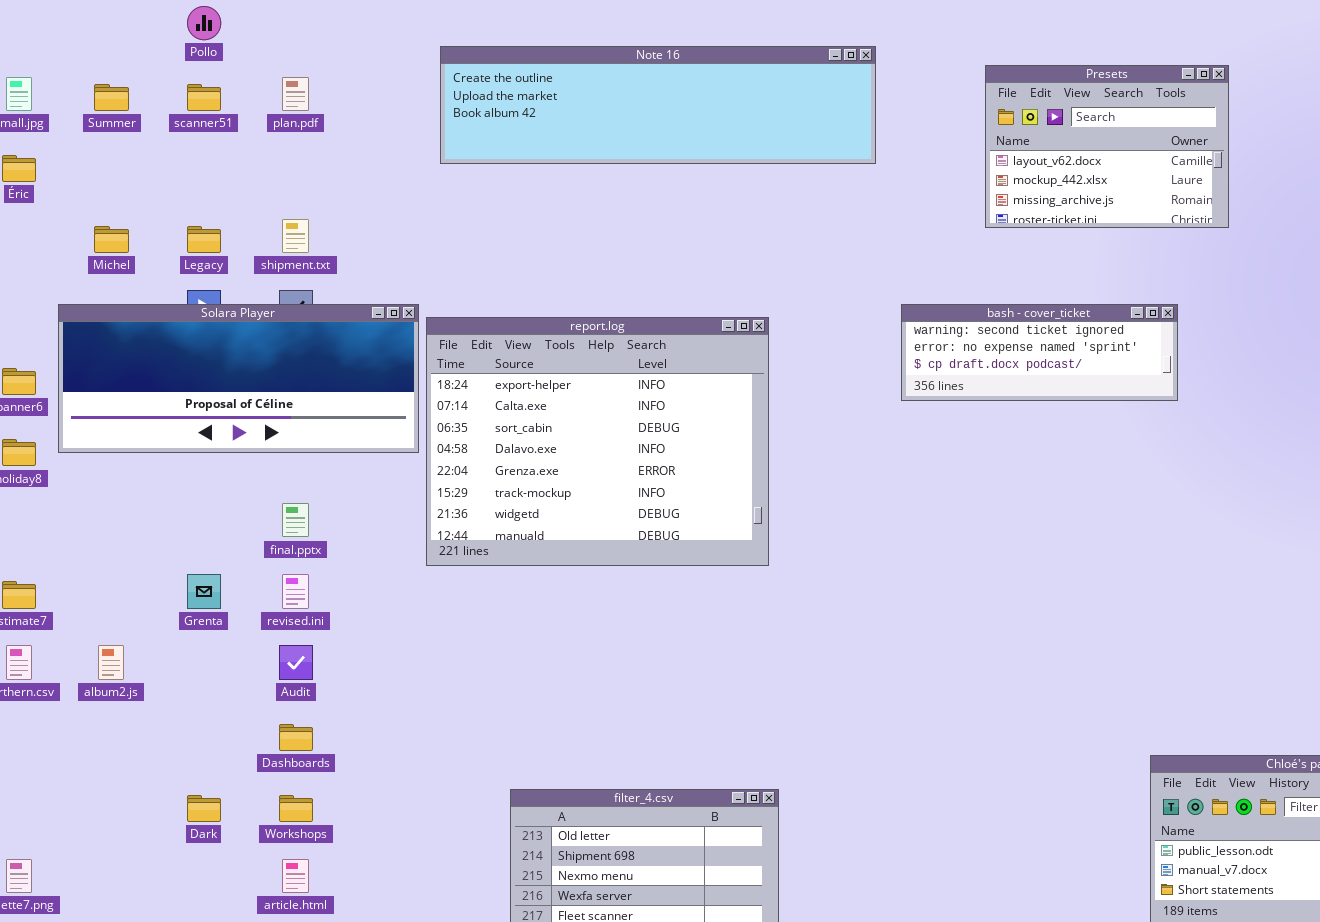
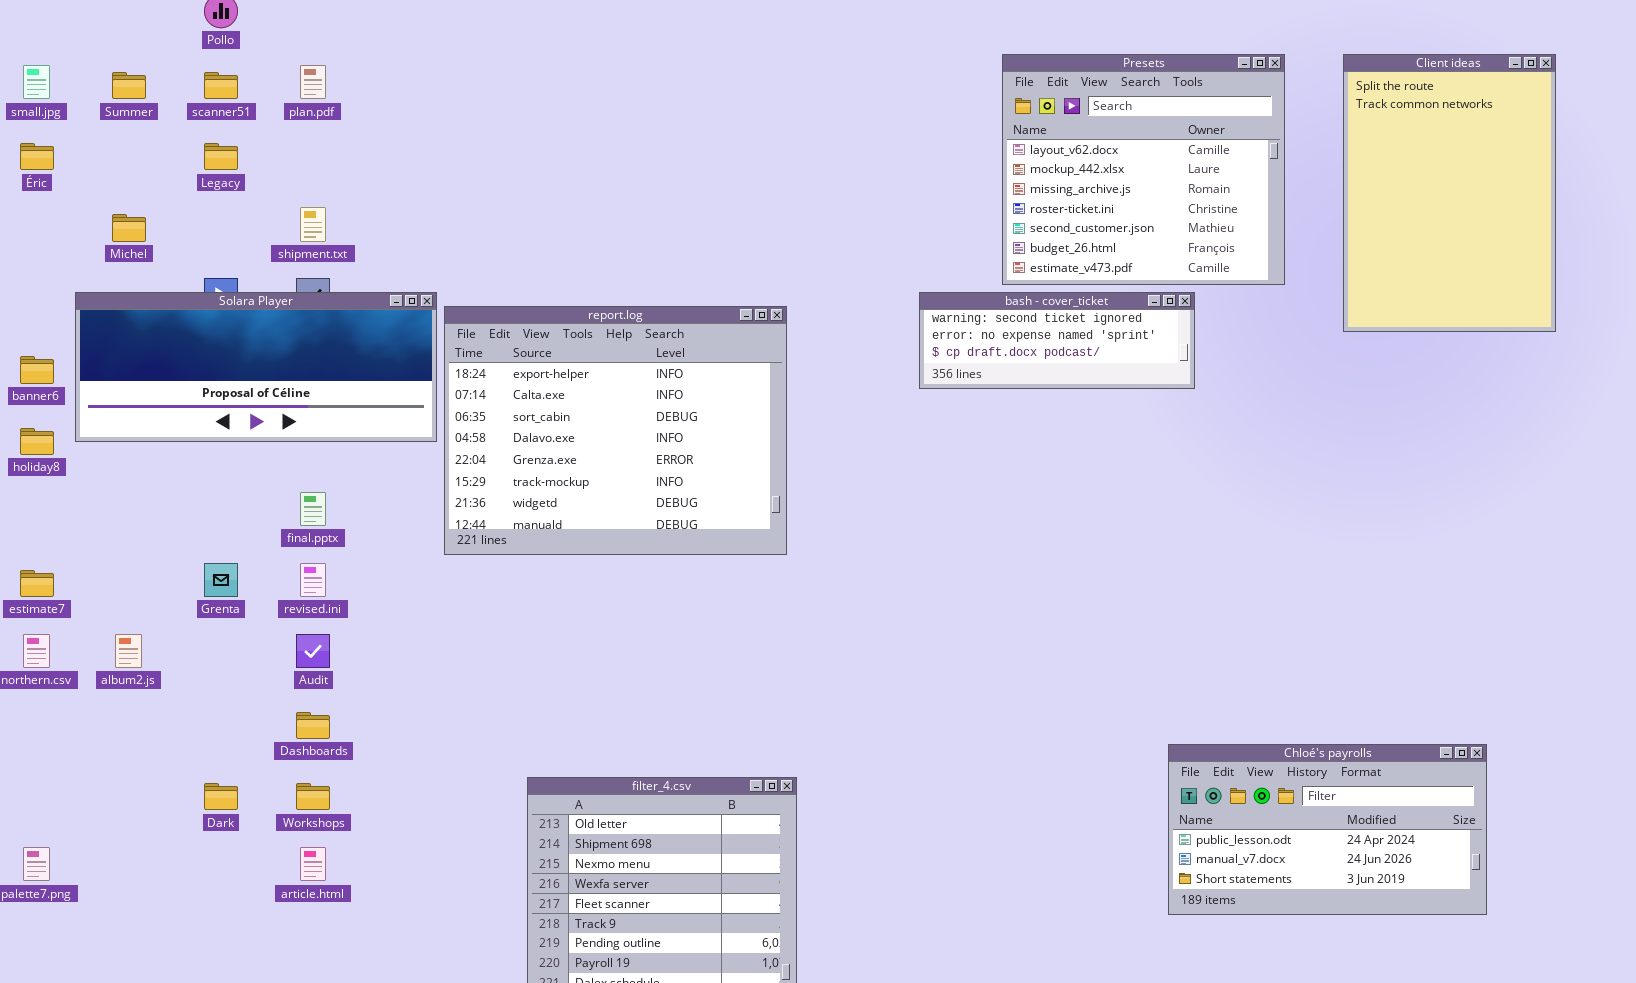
Note 16: [440,46,876,164] -> none, closed
Presets: [985,65,1229,228] -> [1002,54,1285,285], resized
Legacy: [187,226,221,253] -> [204,143,238,170], moved

